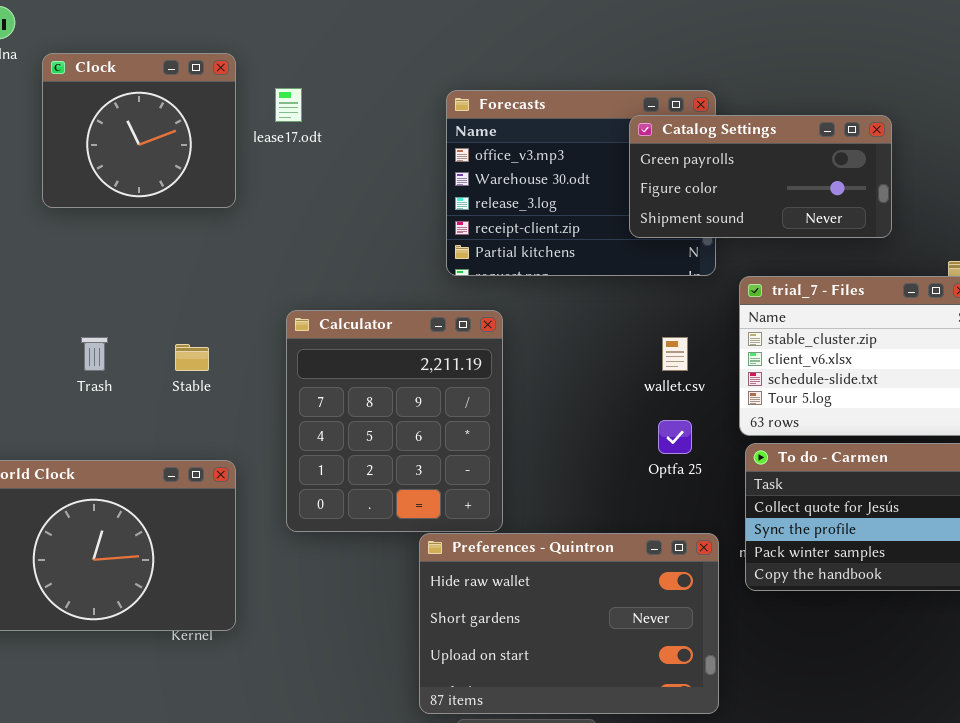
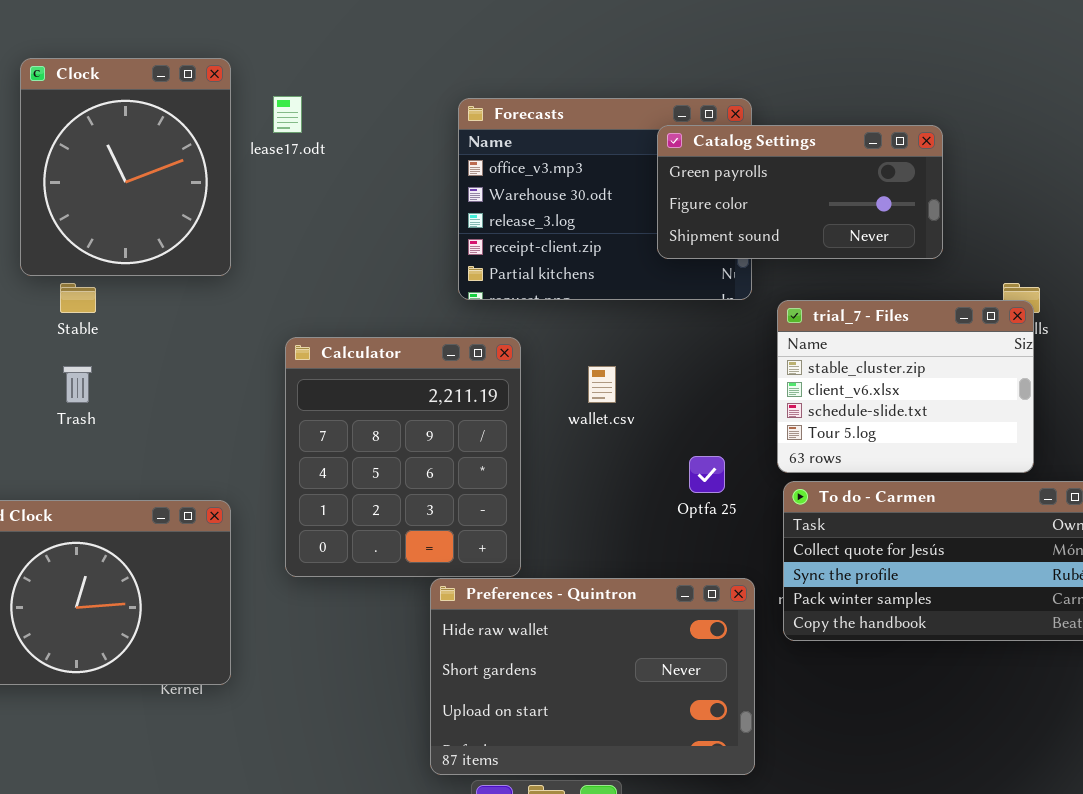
Clock: [42,53,236,208] -> [20,58,231,276], resized
wallet.csv: [662,337,688,371] -> [588,366,616,403], moved
Stable: [175,344,209,371] -> [60,283,96,313], moved

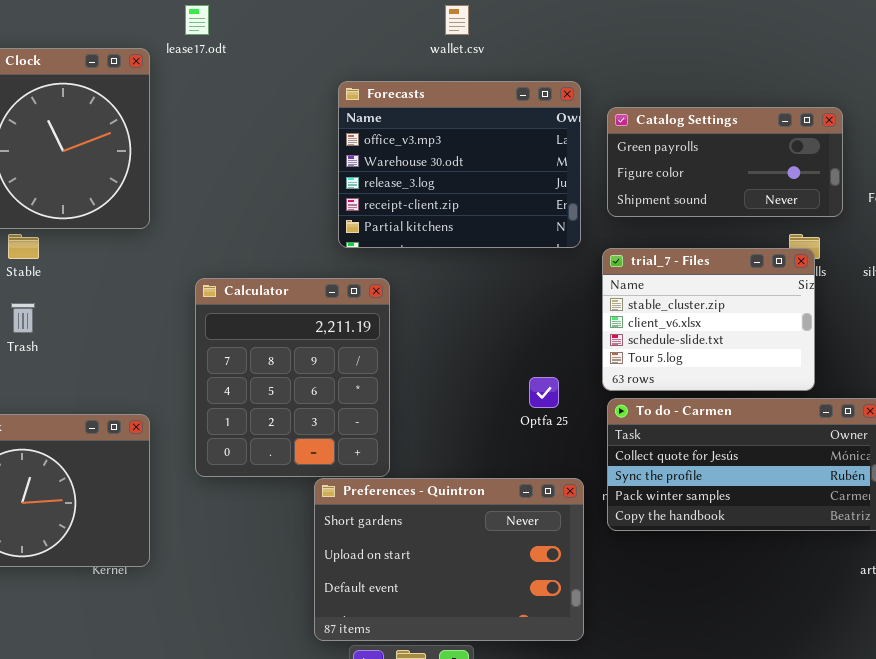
lease17.odt: [273,96,302,133] -> [185,5,209,35], moved
Catalog Settings: [657,125,943,259] -> [607,107,843,217], moved
wallet.csv: [588,366,616,403] -> [445,5,469,35], moved
Preferences - Quintron: [430,578,755,775] -> [314,478,584,641], scrolled down 1 row

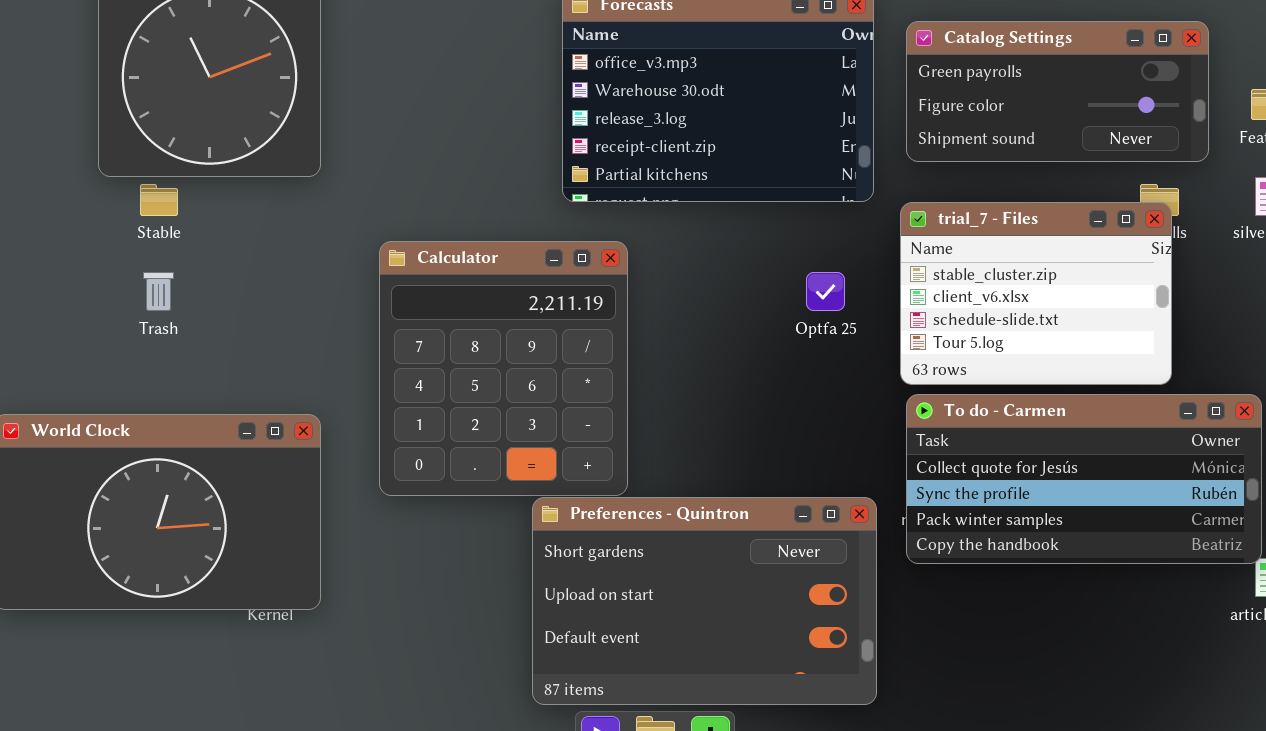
Optfa 25: [529,377,559,408] -> [806,272,845,311], moved

